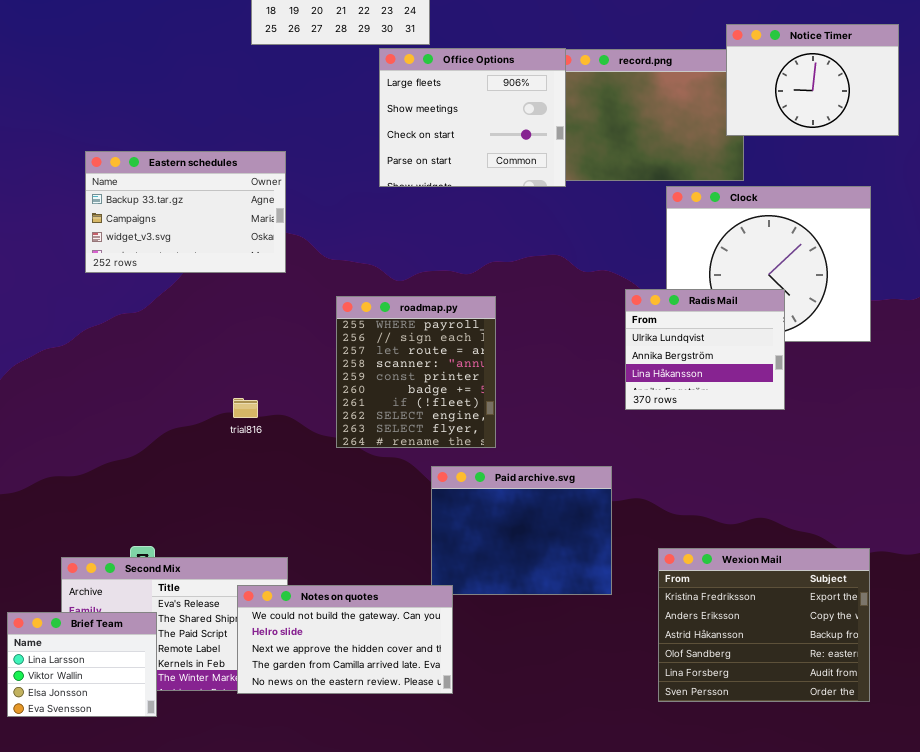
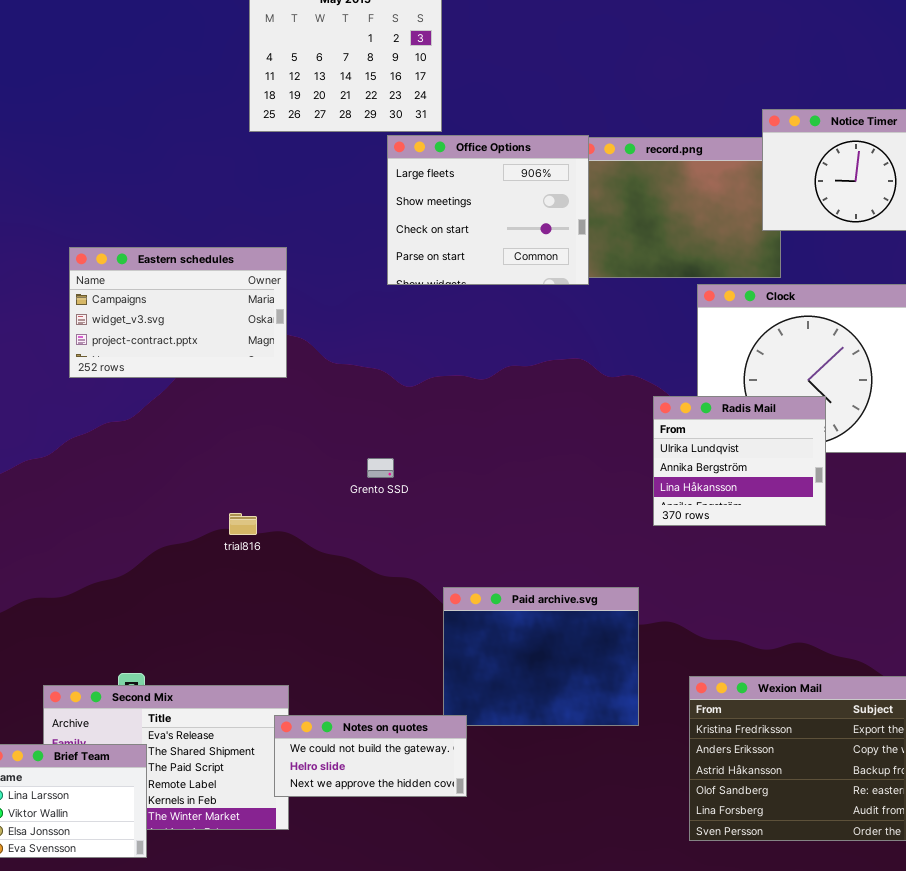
Eastern schedules: [85,151,286,273] -> [69,247,287,378], scrolled down 1 row
roadmap.py: [336,296,496,448] -> none, closed
Notes on quotes: [237,585,453,694] -> [274,715,467,797], resized

